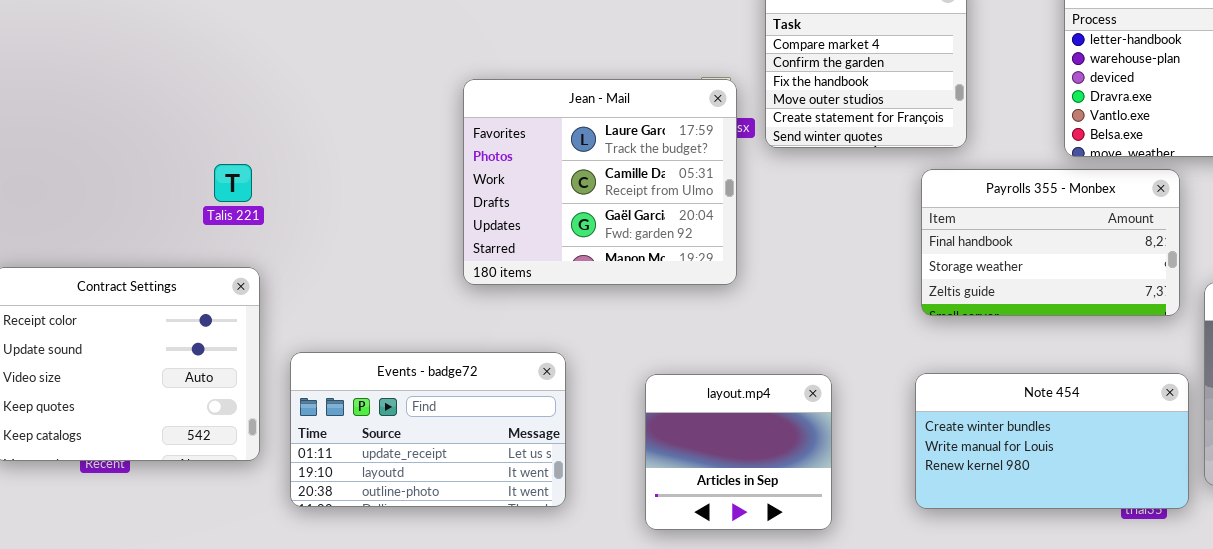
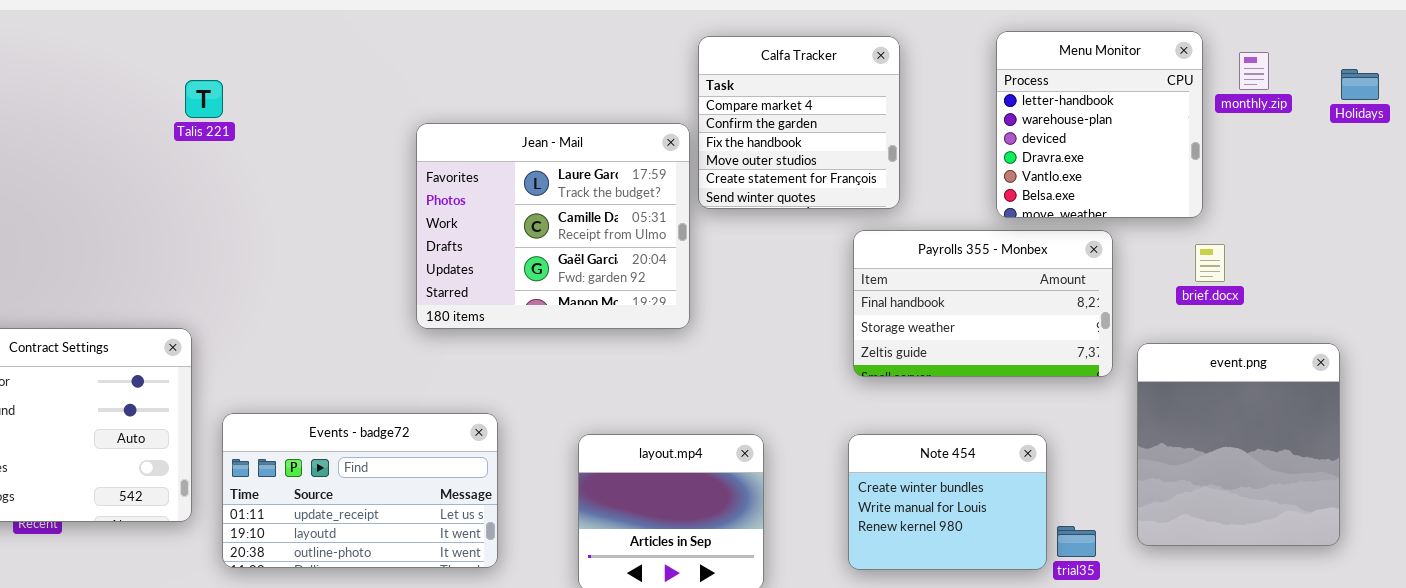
Jean - Mail: [463,79,737,285] -> [416,123,690,329], moved
Talis 221: [214,164,252,202] -> [185,80,223,118], moved
Note 454: [915,373,1189,509] -> [848,434,1047,570], resized

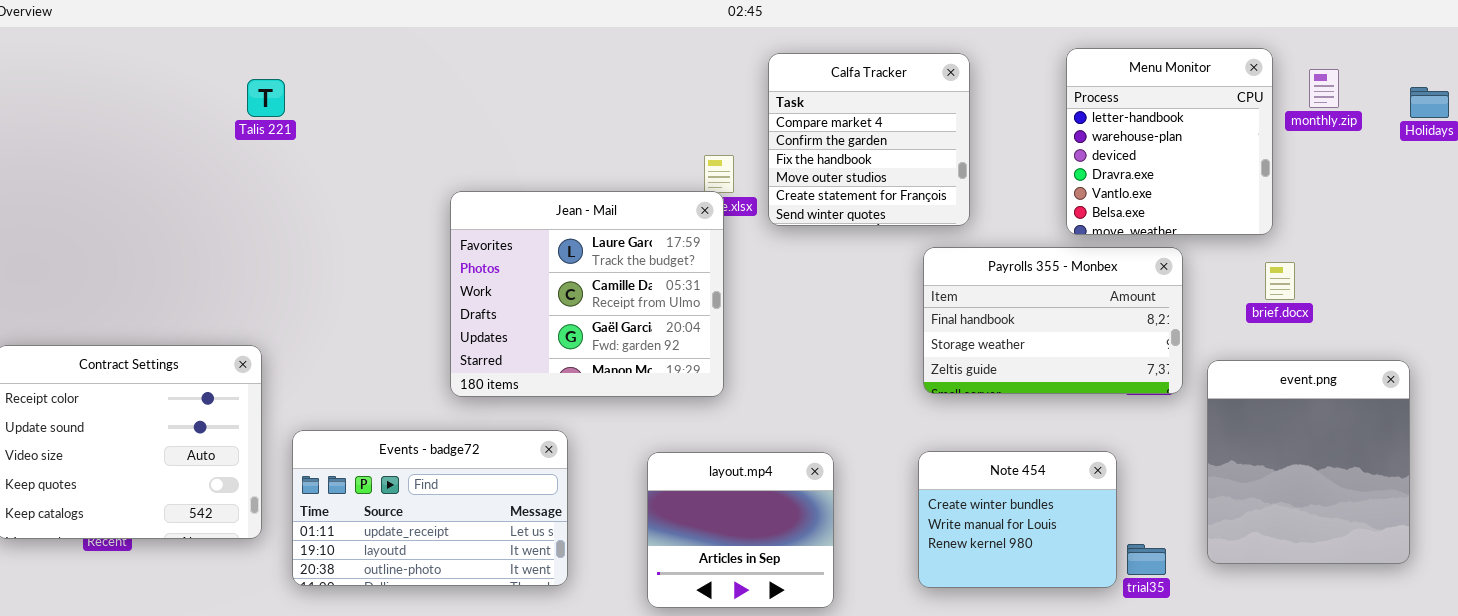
Talis 221: [185,80,223,118] -> [247,79,285,117], moved
Jean - Mail: [416,123,690,329] -> [450,191,724,397], moved

